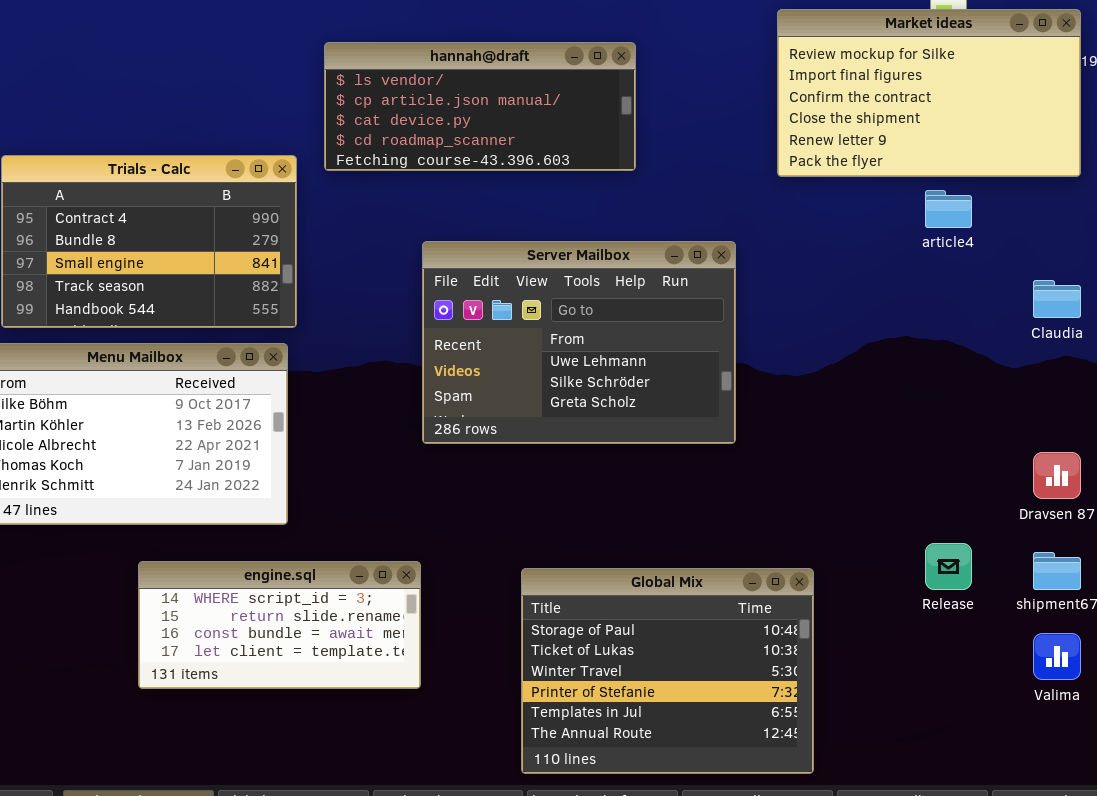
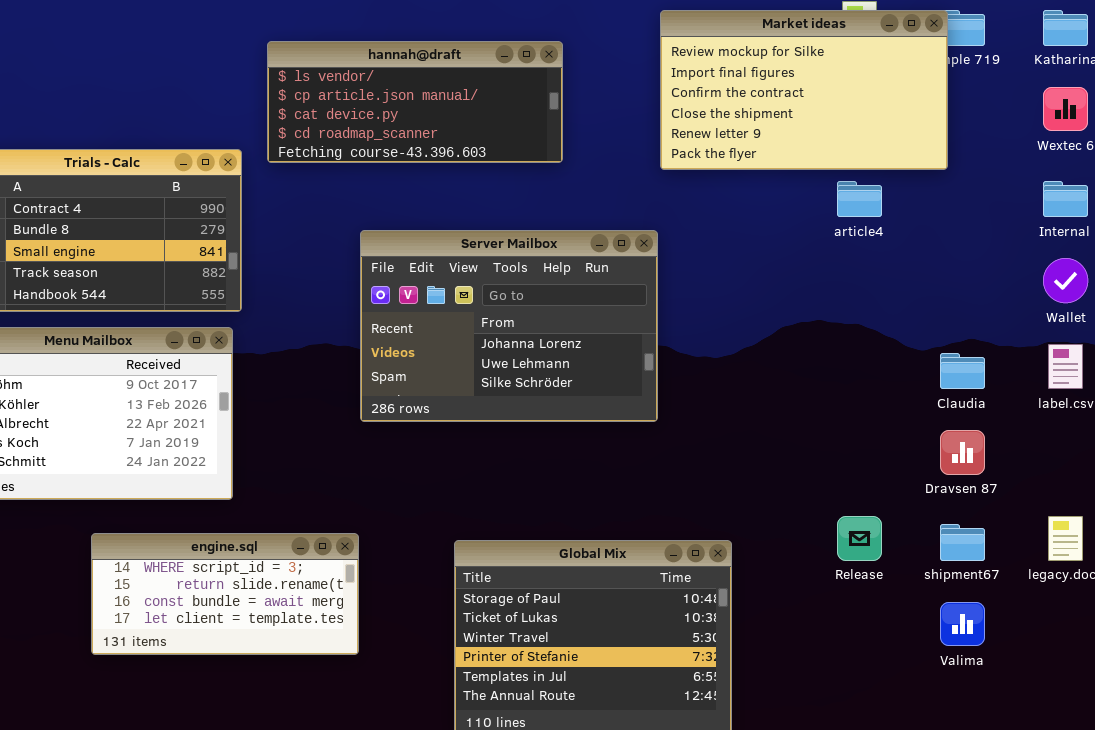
Market ideas: [777,9,1081,177] -> [660,10,948,170], moved
Server Mailbox: [422,241,736,444] -> [360,230,658,422], scrolled up 1 row
Claudia: [1033,280,1081,318] -> [940,353,985,389], moved

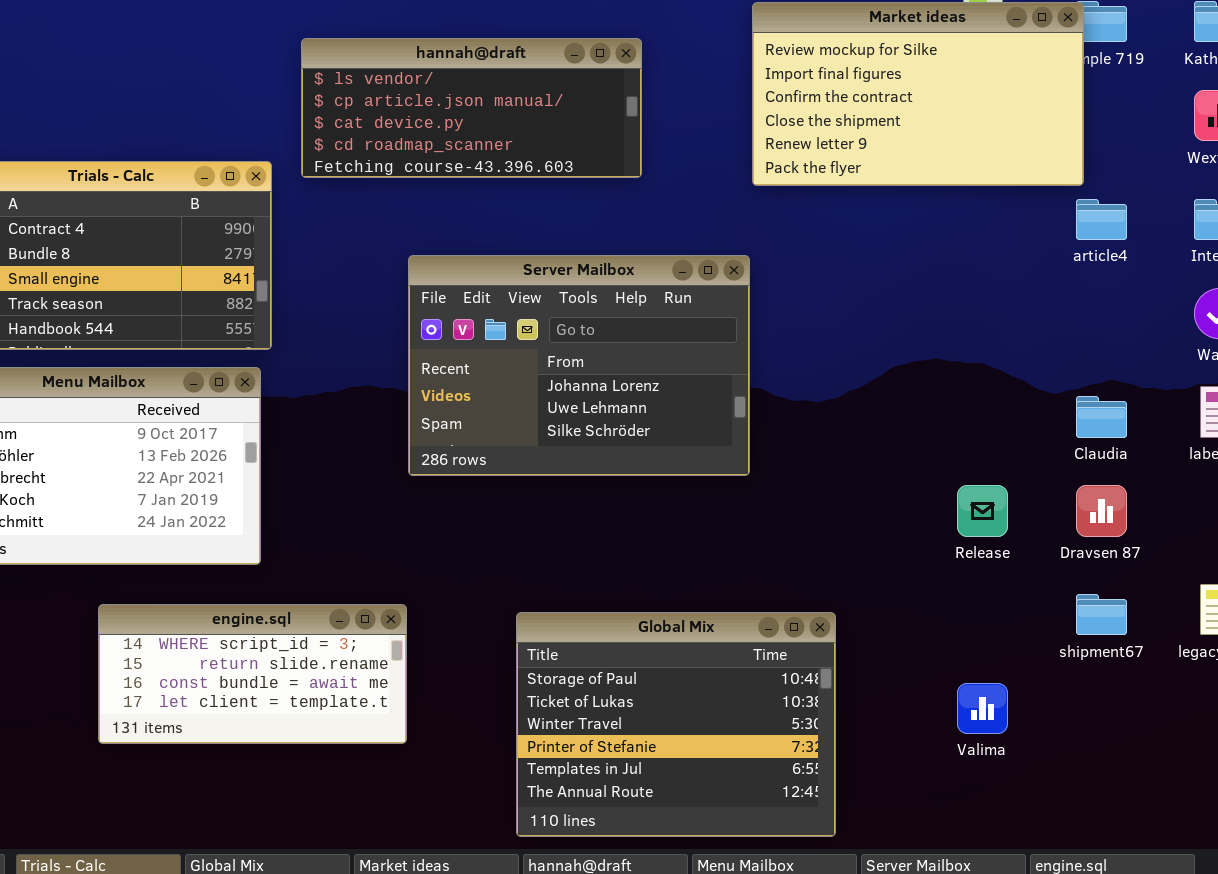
article4: [837,181,882,217] -> [1076,199,1127,240], moved
Release: [837,516,882,561] -> [957,485,1008,537], moved
Valima: [940,602,985,646] -> [957,683,1008,734], moved

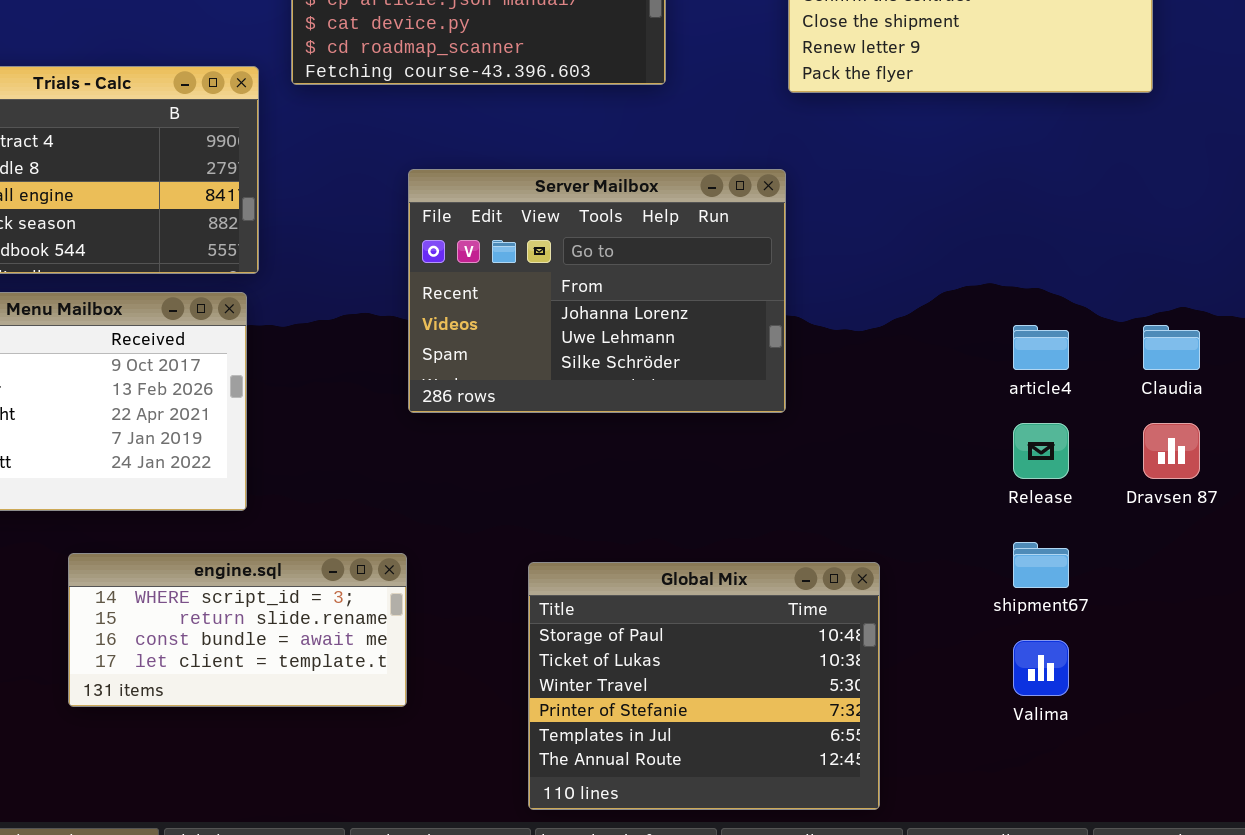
article4: [1076,199,1127,240] -> [1013,325,1069,370], moved
shipment67: [1076,594,1127,635] -> [1013,542,1069,588], moved

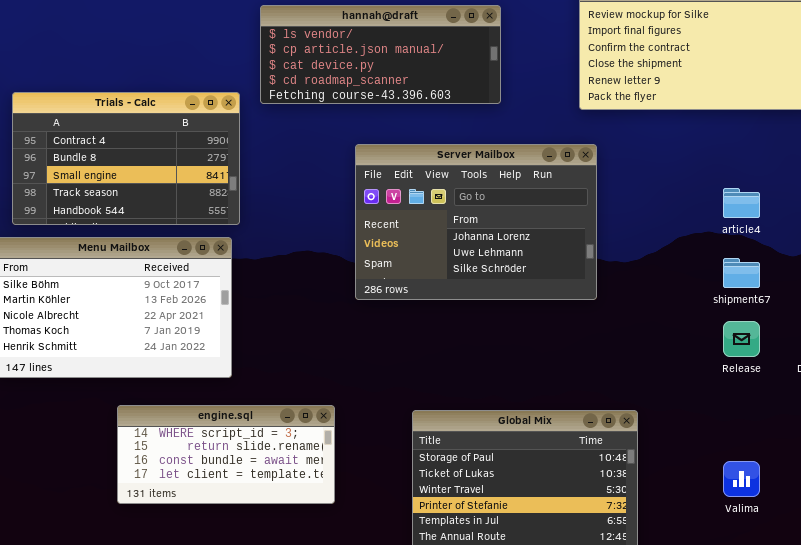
Server Mailbox: [408,169,786,413] -> [355,144,597,300], moved
article4: [1013,325,1069,370] -> [723,188,760,218], moved
shipment67: [1013,542,1069,588] -> [723,258,760,288], moved

